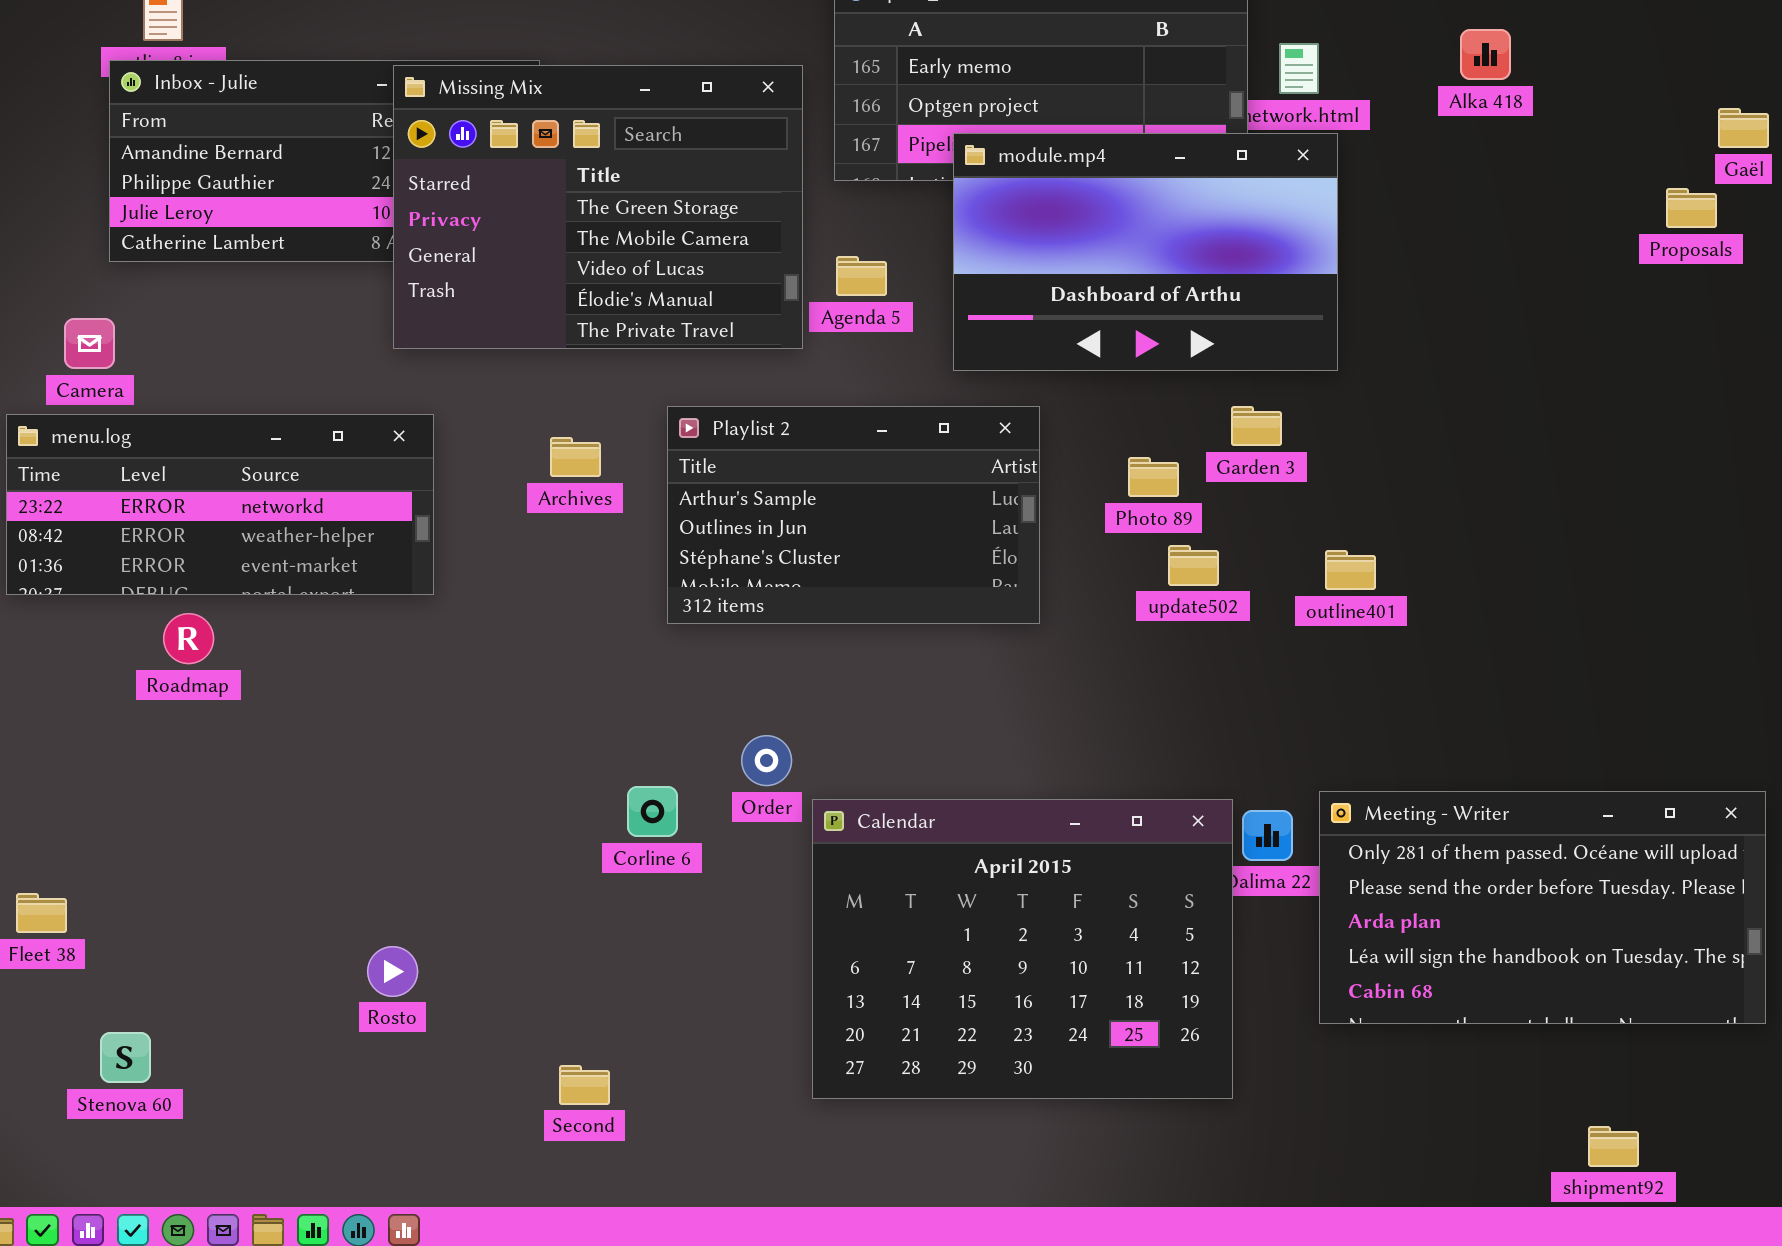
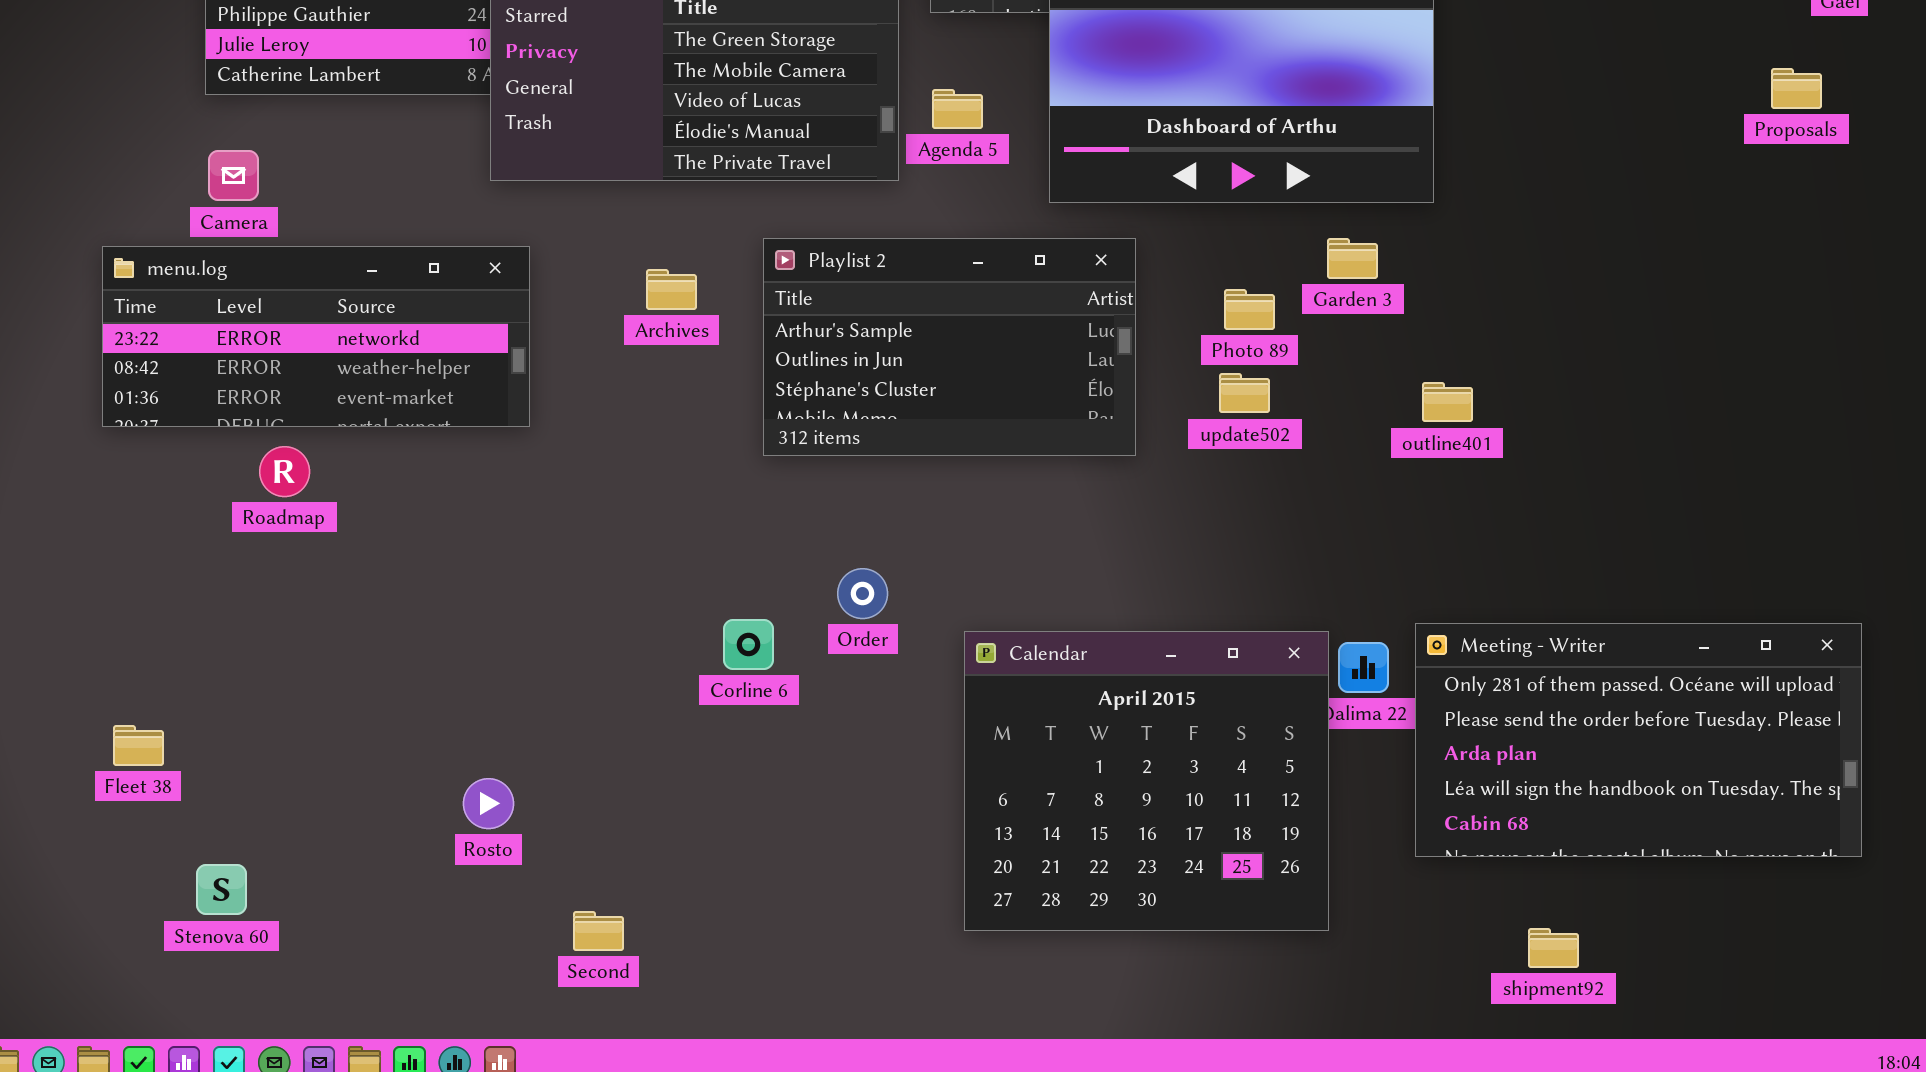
Proposals: [1666,188,1717,228] -> [1771,68,1822,109], moved
Camera: [64,318,115,369] -> [208,150,259,201], moved
update502: [1168,545,1219,586] -> [1219,373,1270,413], moved
Calendar: [812,799,1233,1099] -> [964,631,1329,931], resized
Second: [559,1065,610,1105] -> [573,911,624,951], moved
shipment92: [1588,1126,1639,1167] -> [1528,928,1579,968], moved

